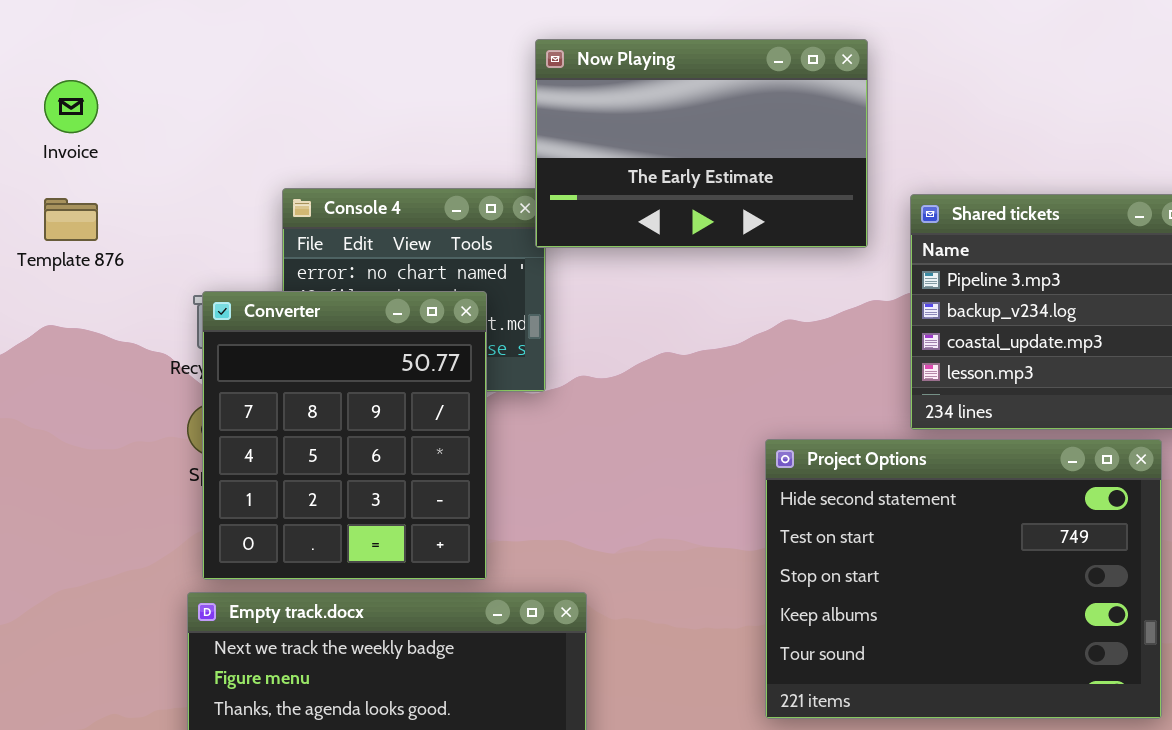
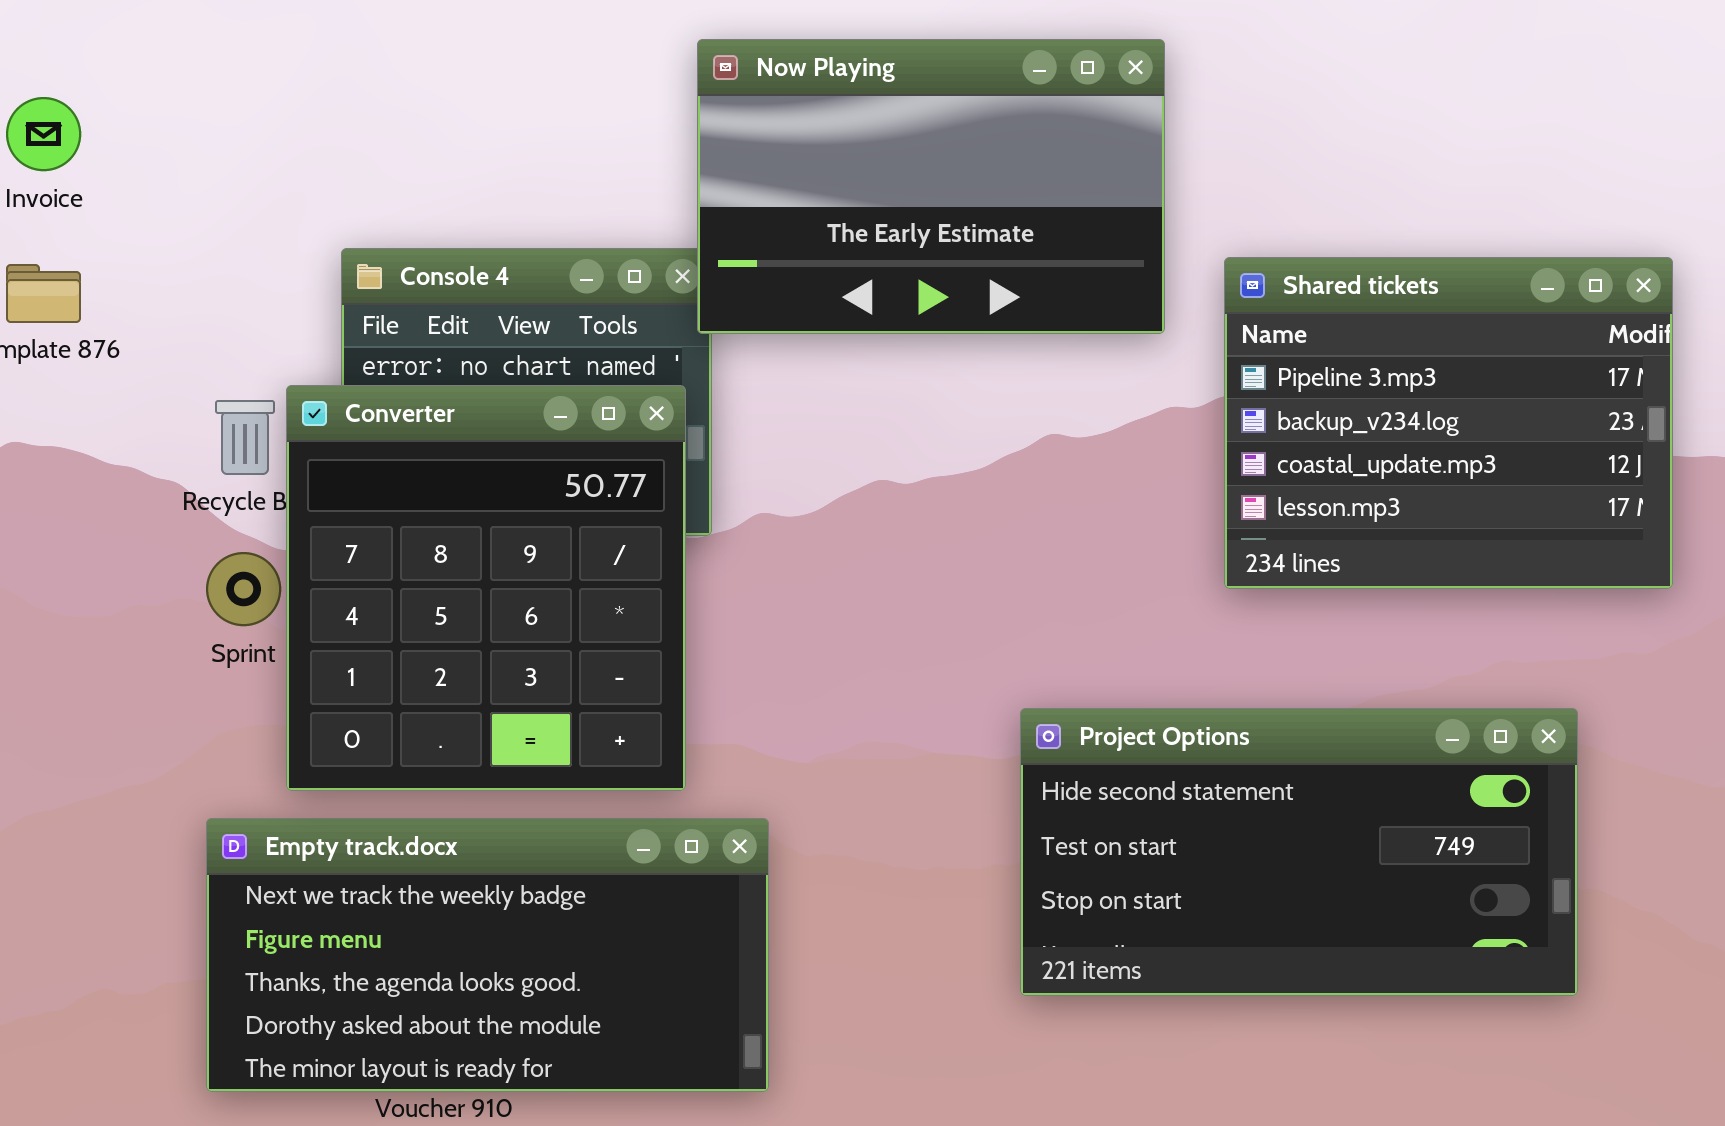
Converter: [202,291,487,580] -> [286,385,686,791], moved
Project Options: [765,439,1162,719] -> [1020,708,1578,996], resized

